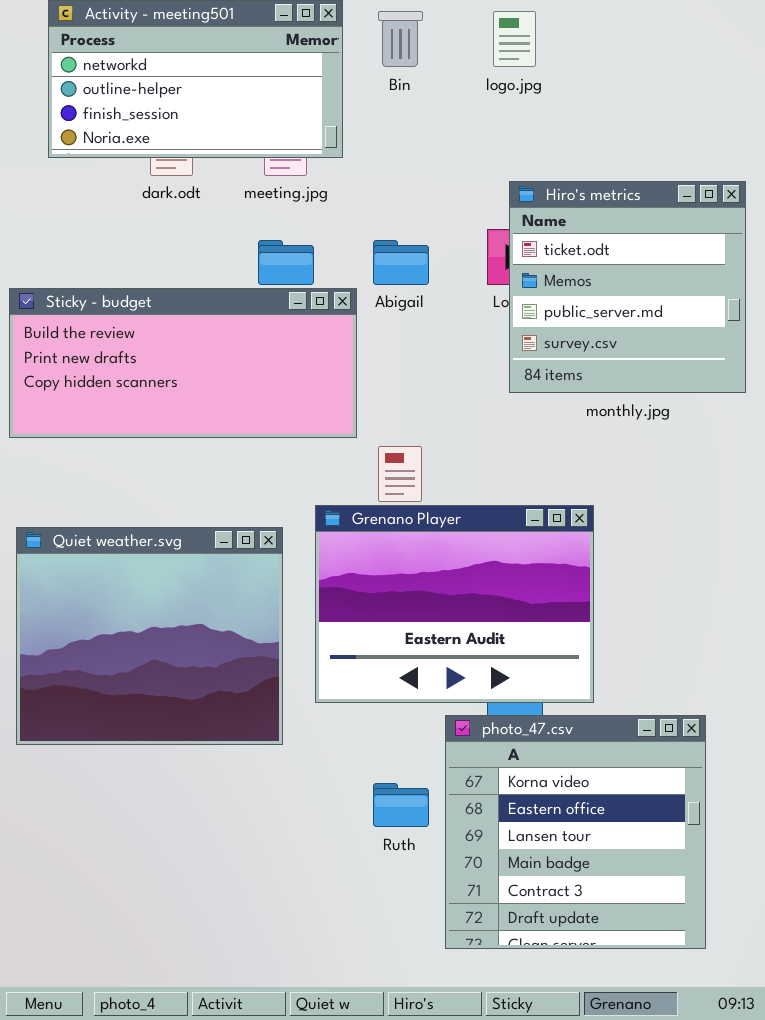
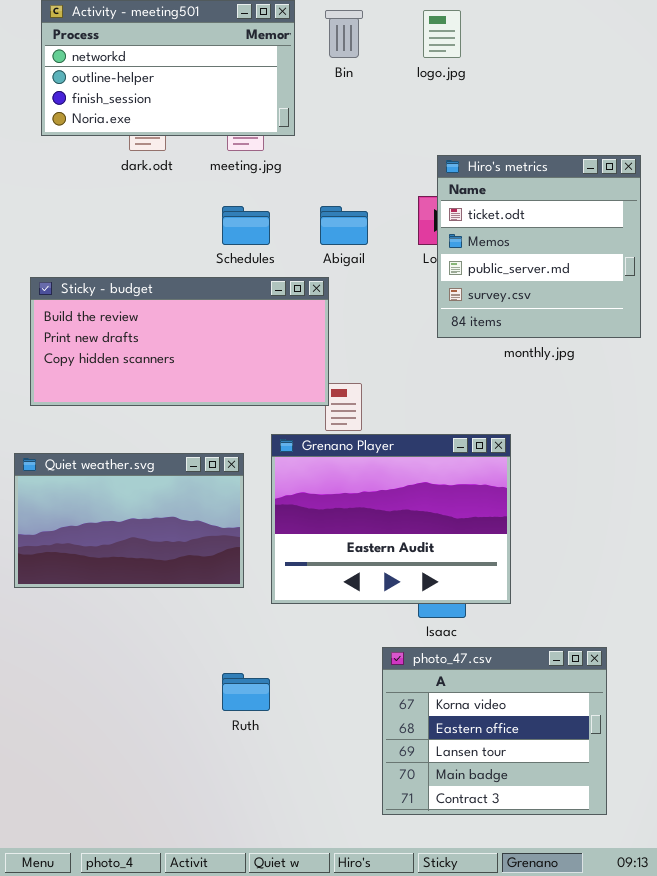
Sticky - budget: [9,288,357,438] -> [30,277,329,406], moved
Quiet weather.svg: [16,527,283,745] -> [14,453,244,588], resized
photo_47.csv: [445,715,706,949] -> [382,647,607,815], resized
Ruth: [373,783,429,827] -> [222,673,270,711], moved

